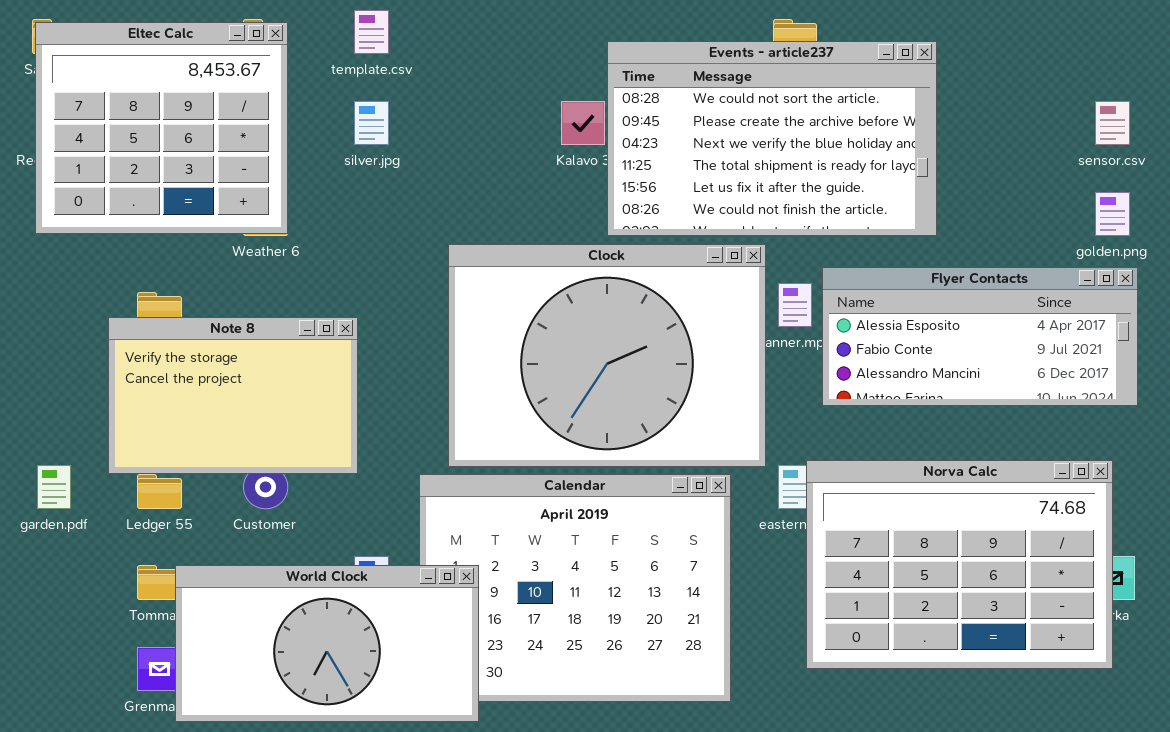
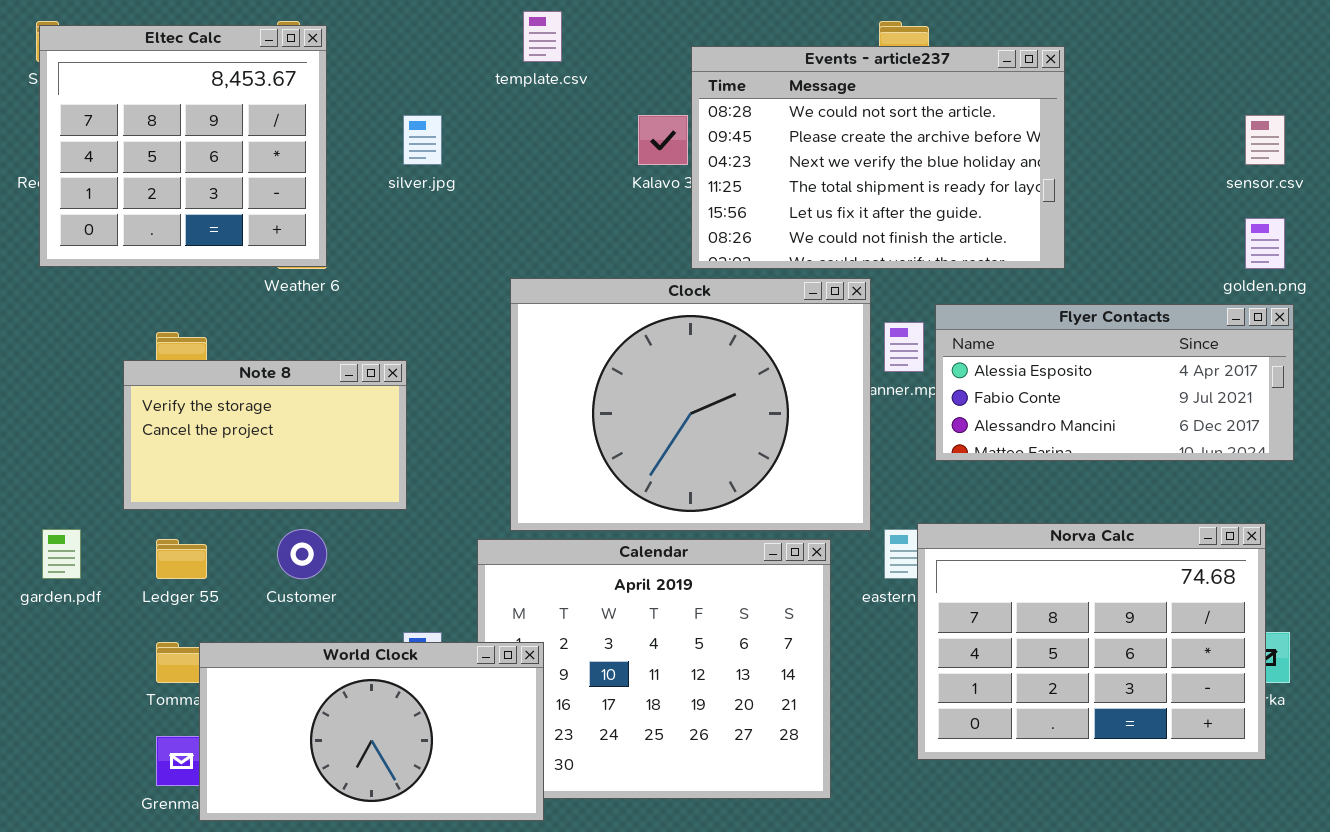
template.csv: [354,10,389,54] -> [523,11,562,62], moved
Note 8: [108,317,358,474] -> [123,360,407,510], resized

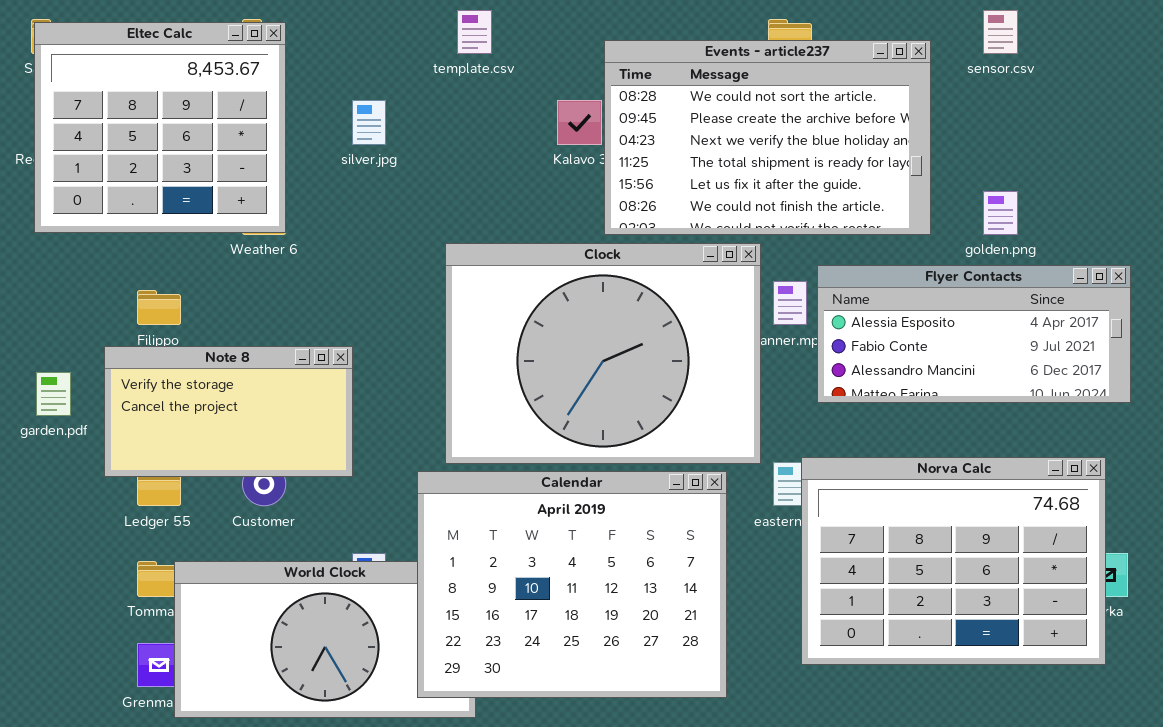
sensor.csv: [1245,115,1285,165] -> [983,10,1018,54], moved
golden.png: [1245,218,1285,269] -> [983,191,1018,235], moved
Note 8: [123,360,407,510] -> [104,346,353,477], moved
garden.pdf: [42,529,81,579] -> [36,372,71,416], moved
Calendar: [477,539,831,799] -> [417,471,727,698], raised

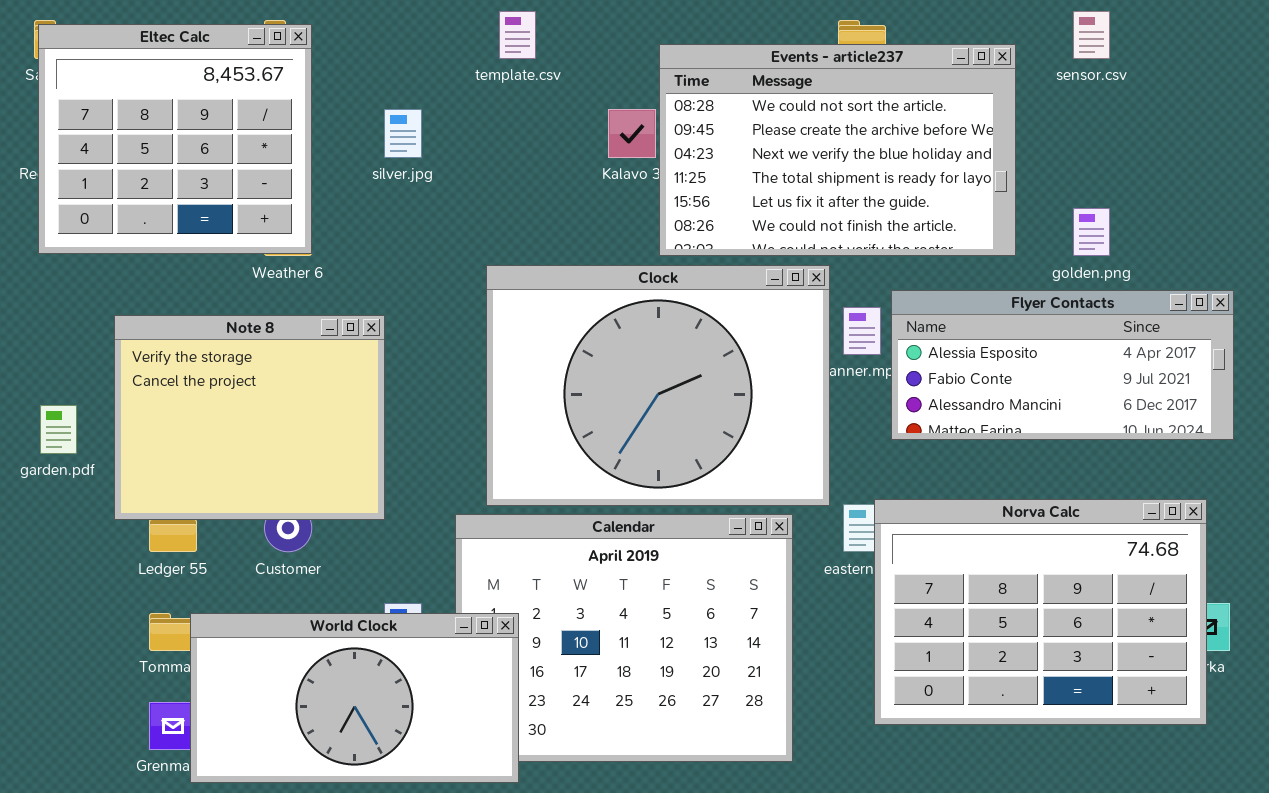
Note 8: [104,346,353,477] -> [114,315,385,520], resized
World Clock: [174,561,476,718] -> [190,613,519,783], raised

